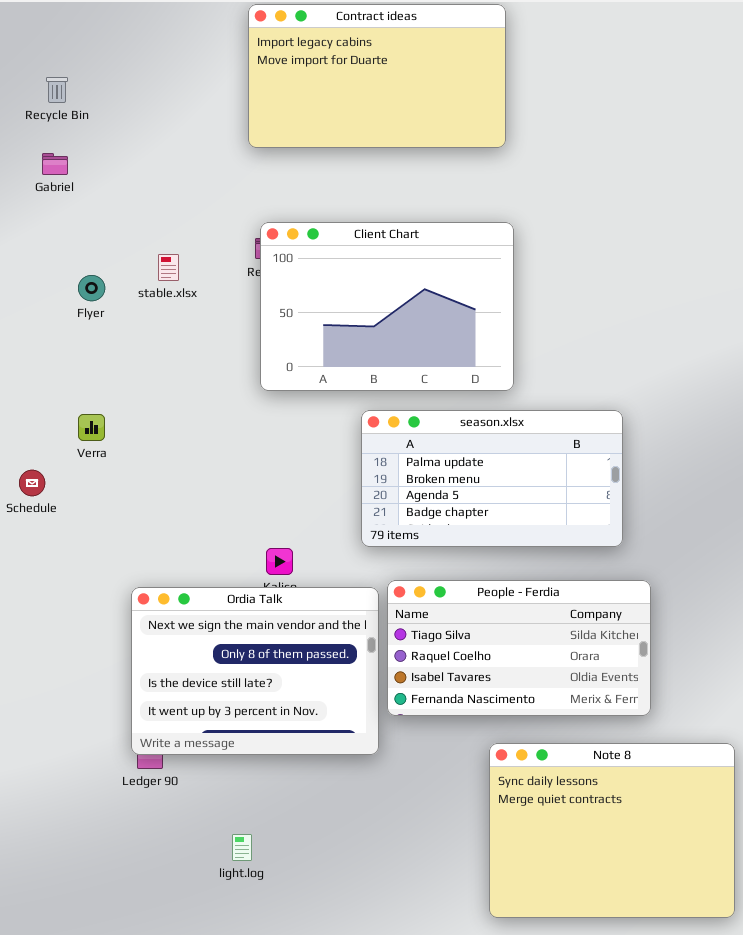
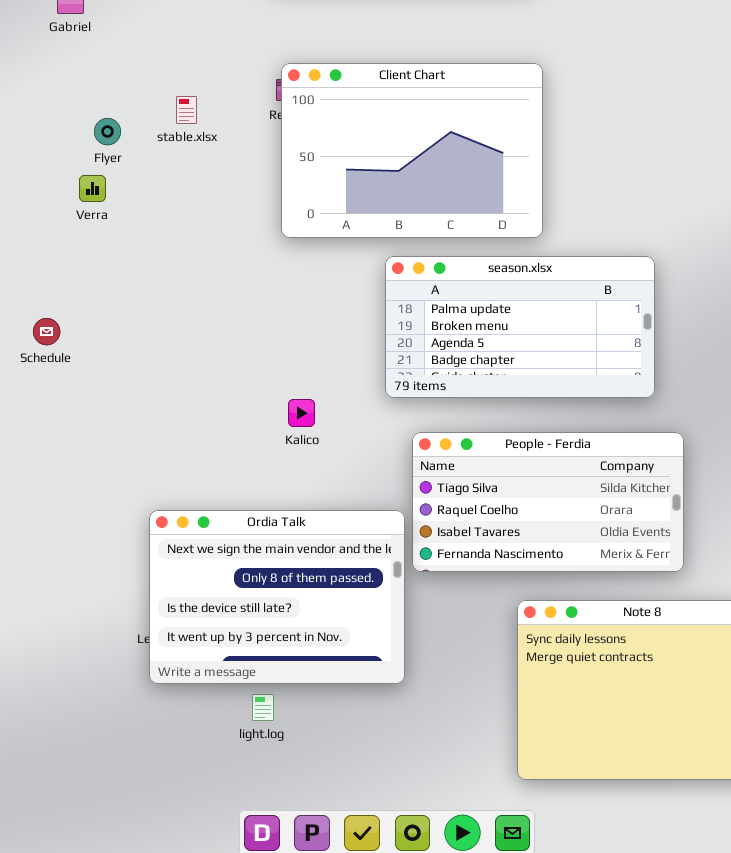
Verra: [78,414,105,441] -> [79,175,106,202], moved
Ordia Talk: [131,587,379,755] -> [149,510,405,684], moved

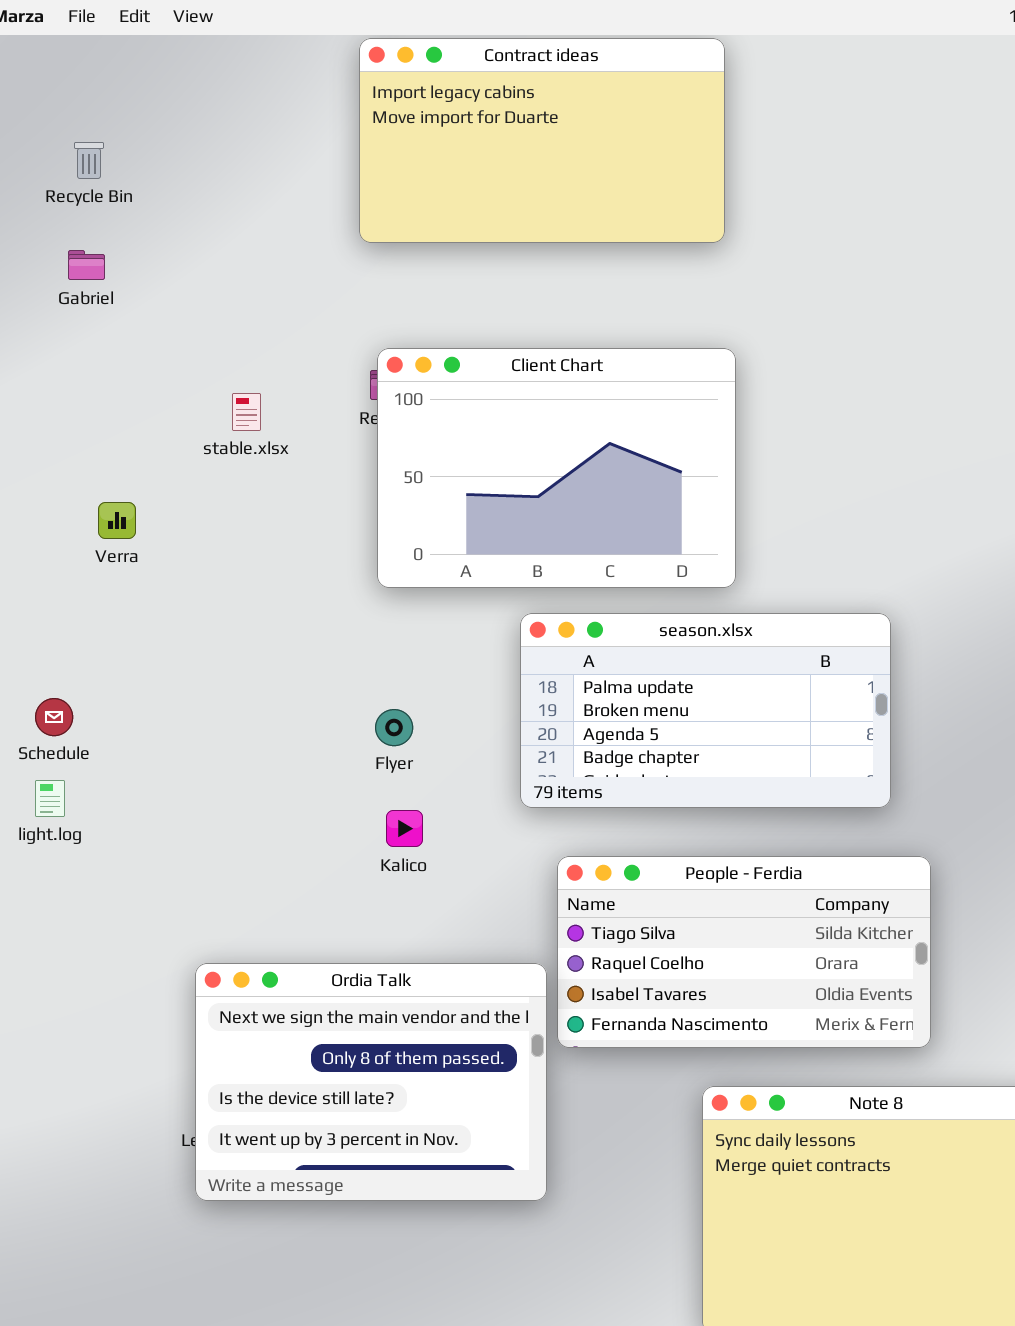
Flyer: [94,118,121,145] -> [375,709,413,746], moved
light.log: [252,694,274,721] -> [35,780,65,817], moved

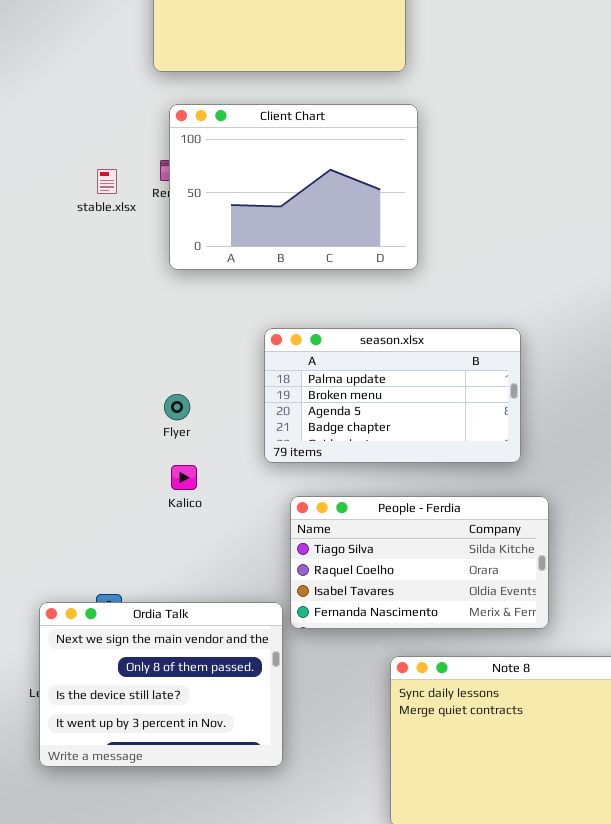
Client Chart: [377,348,736,588] -> [169,104,418,270], moved
stable.xlsx: [232,393,261,431] -> [97,169,117,194], moved
Ordia Talk: [195,963,547,1201] -> [39,602,283,767], moved

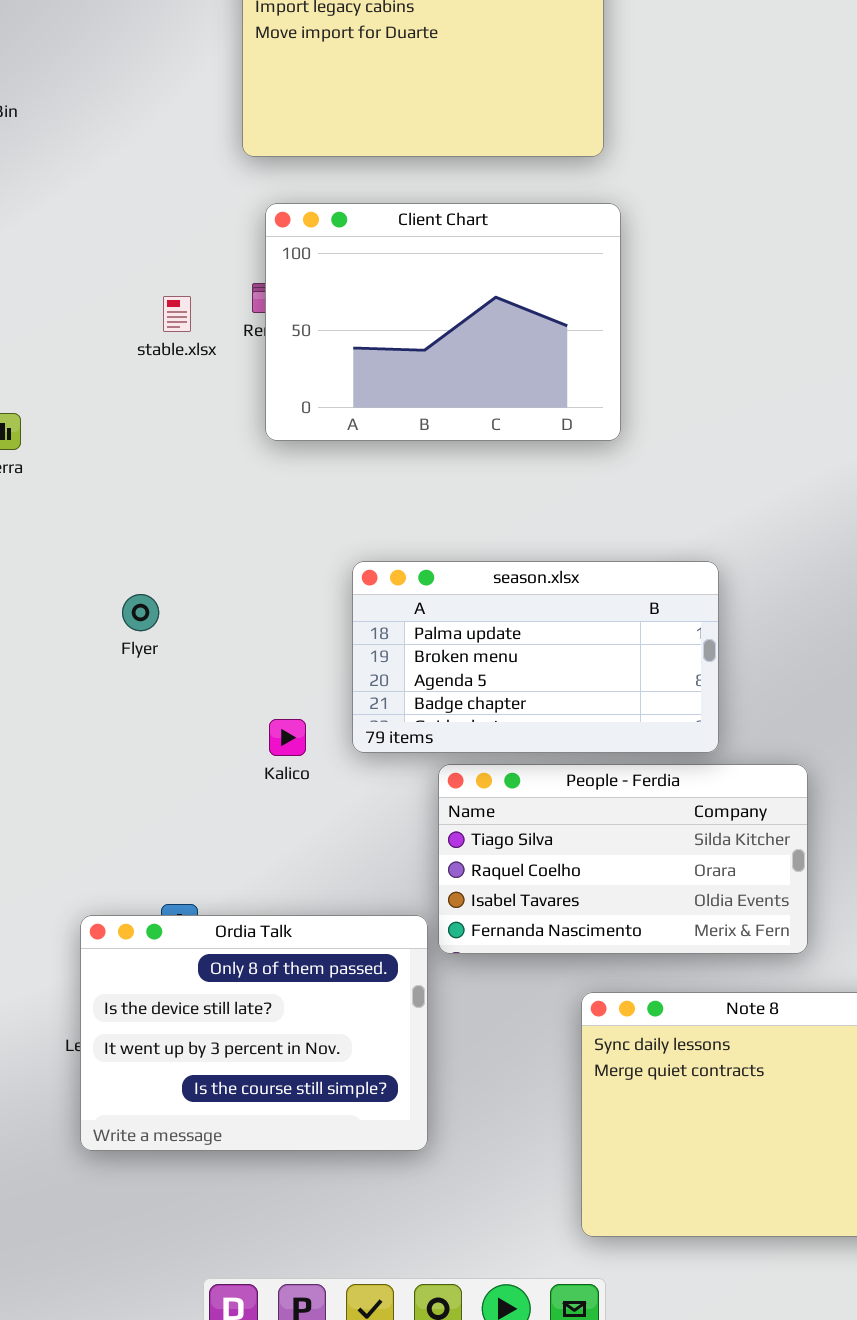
season.xlsx: [264,328,521,463] -> [352,561,719,753], moved
Flyer: [164,394,190,420] -> [122,594,159,631], moved
Ordia Talk: [39,602,283,767] -> [80,915,428,1151], scrolled down 1 row

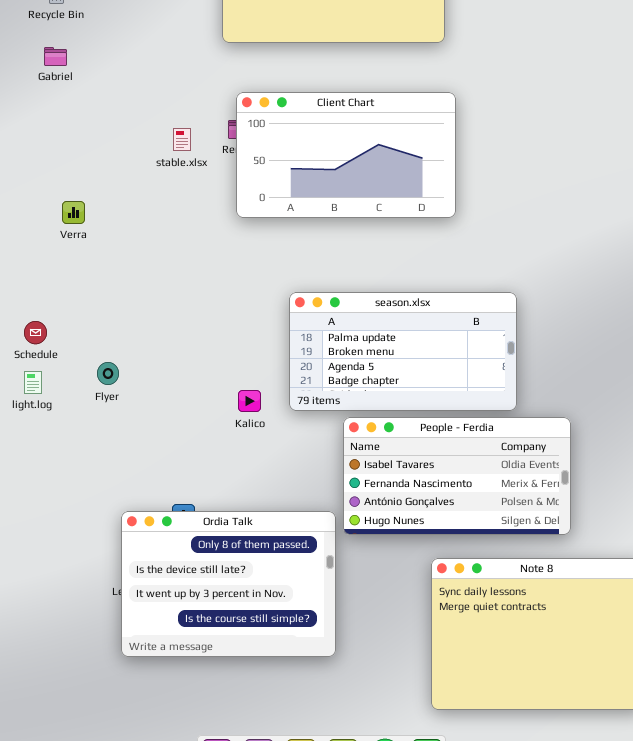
Client Chart: [265,203,621,441] -> [236,92,456,218], resized
Flyer: [122,594,159,631] -> [97,362,119,385], moved
People - Ferdia: [438,764,808,954] -> [343,417,571,535], scrolled down 2 rows

